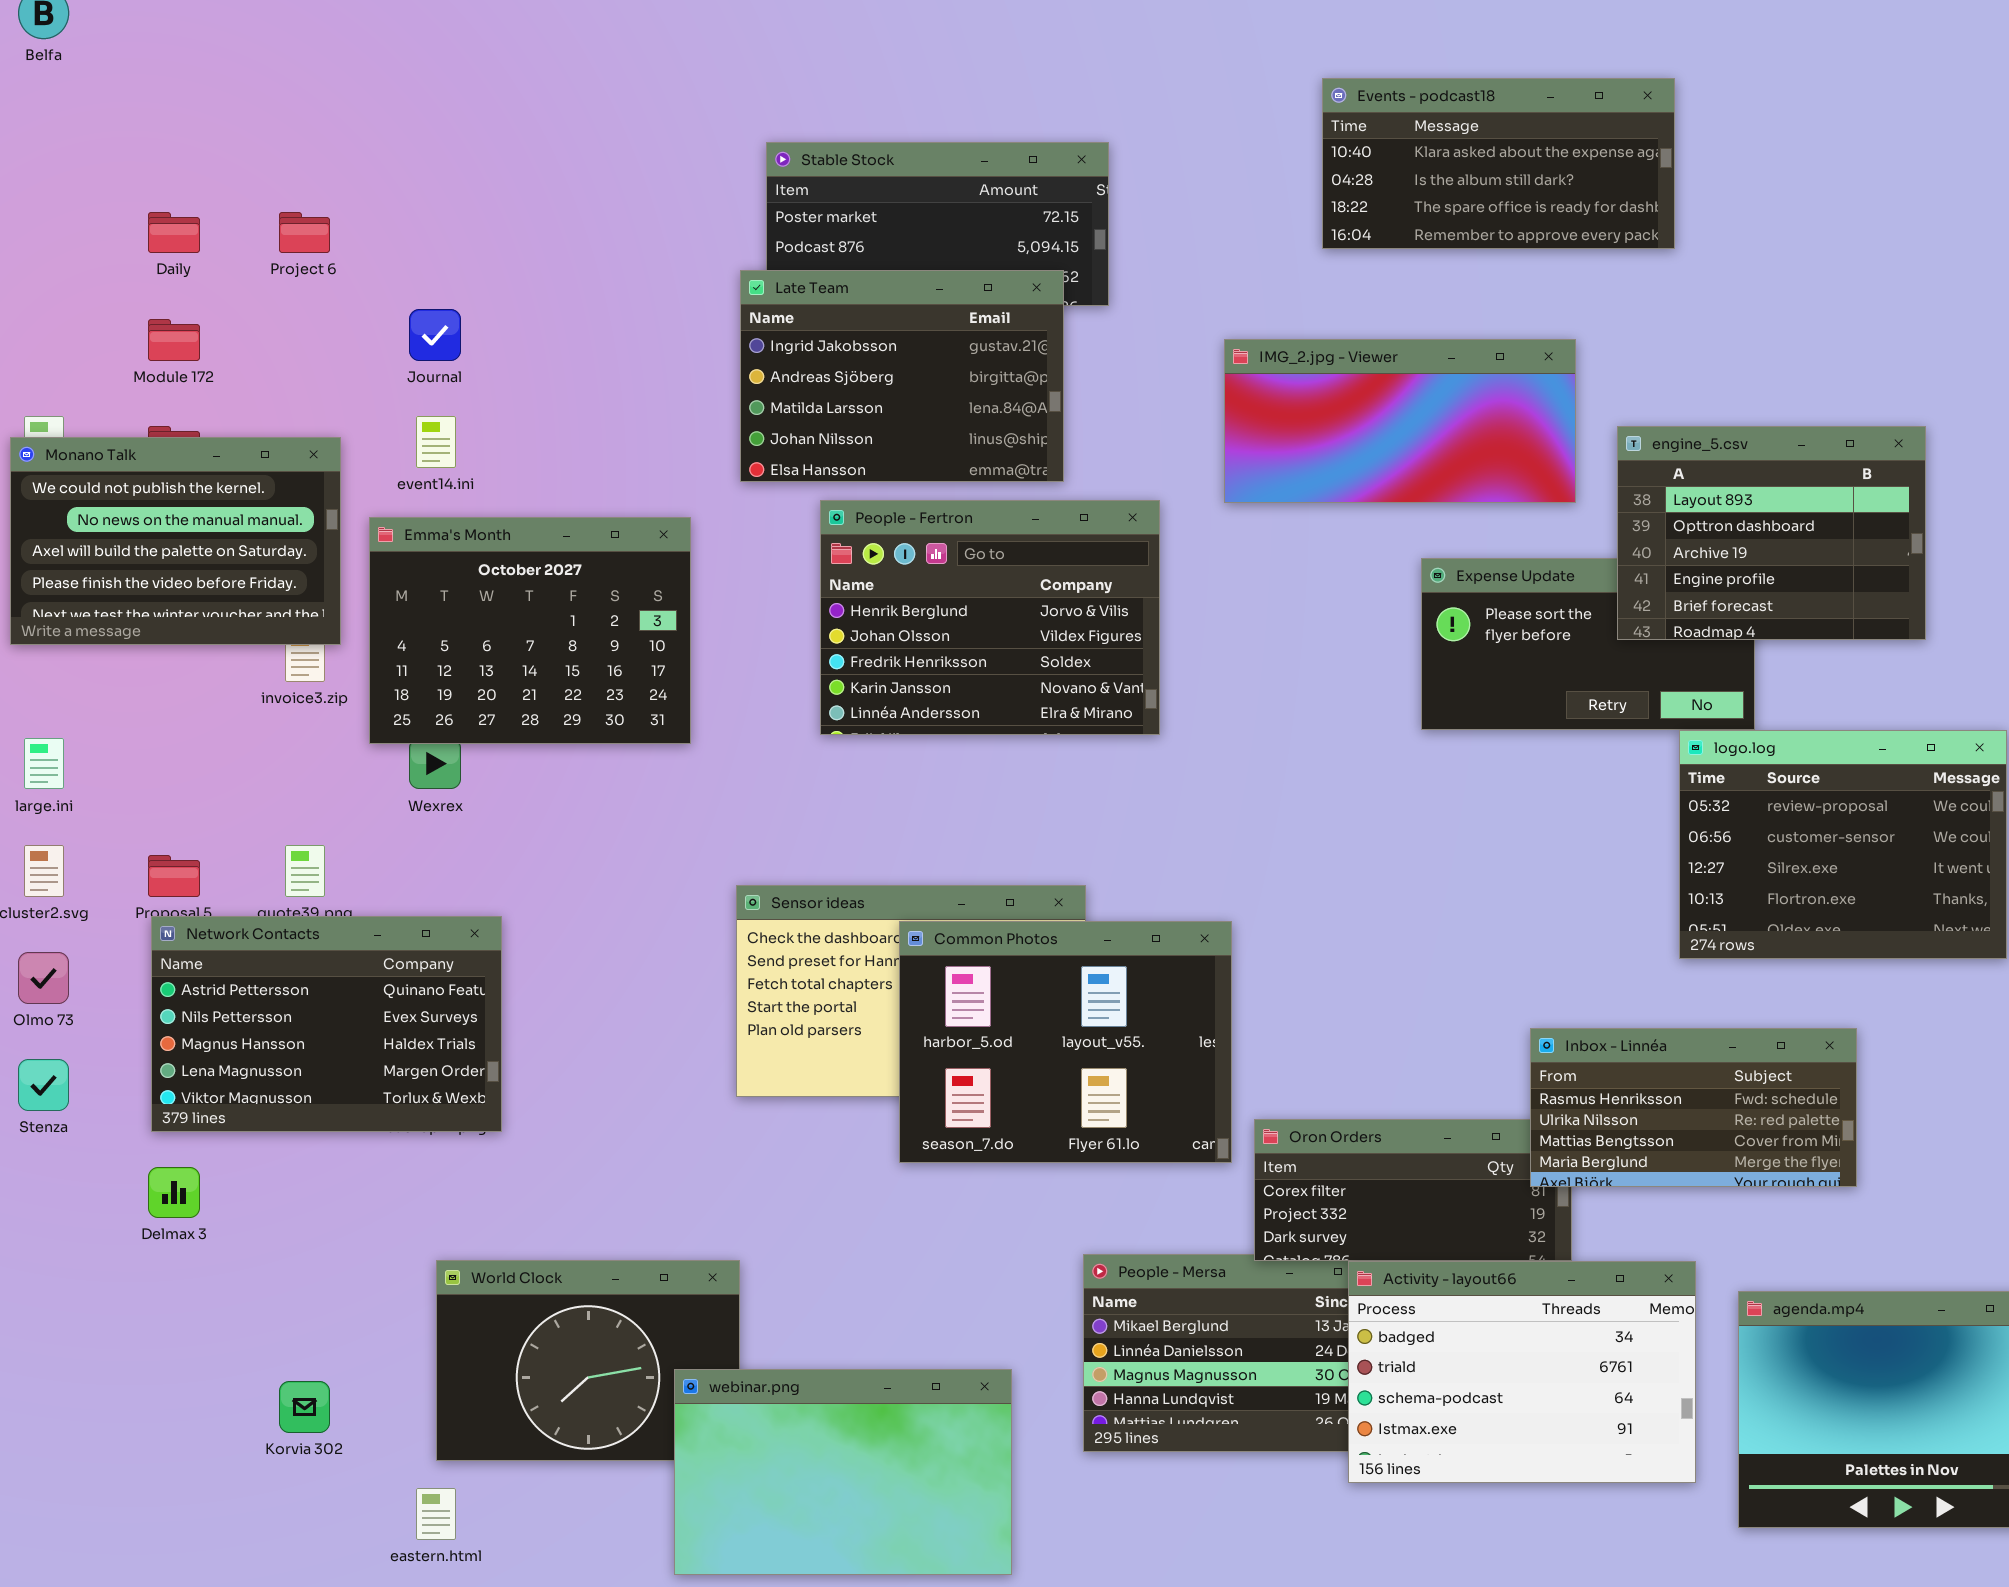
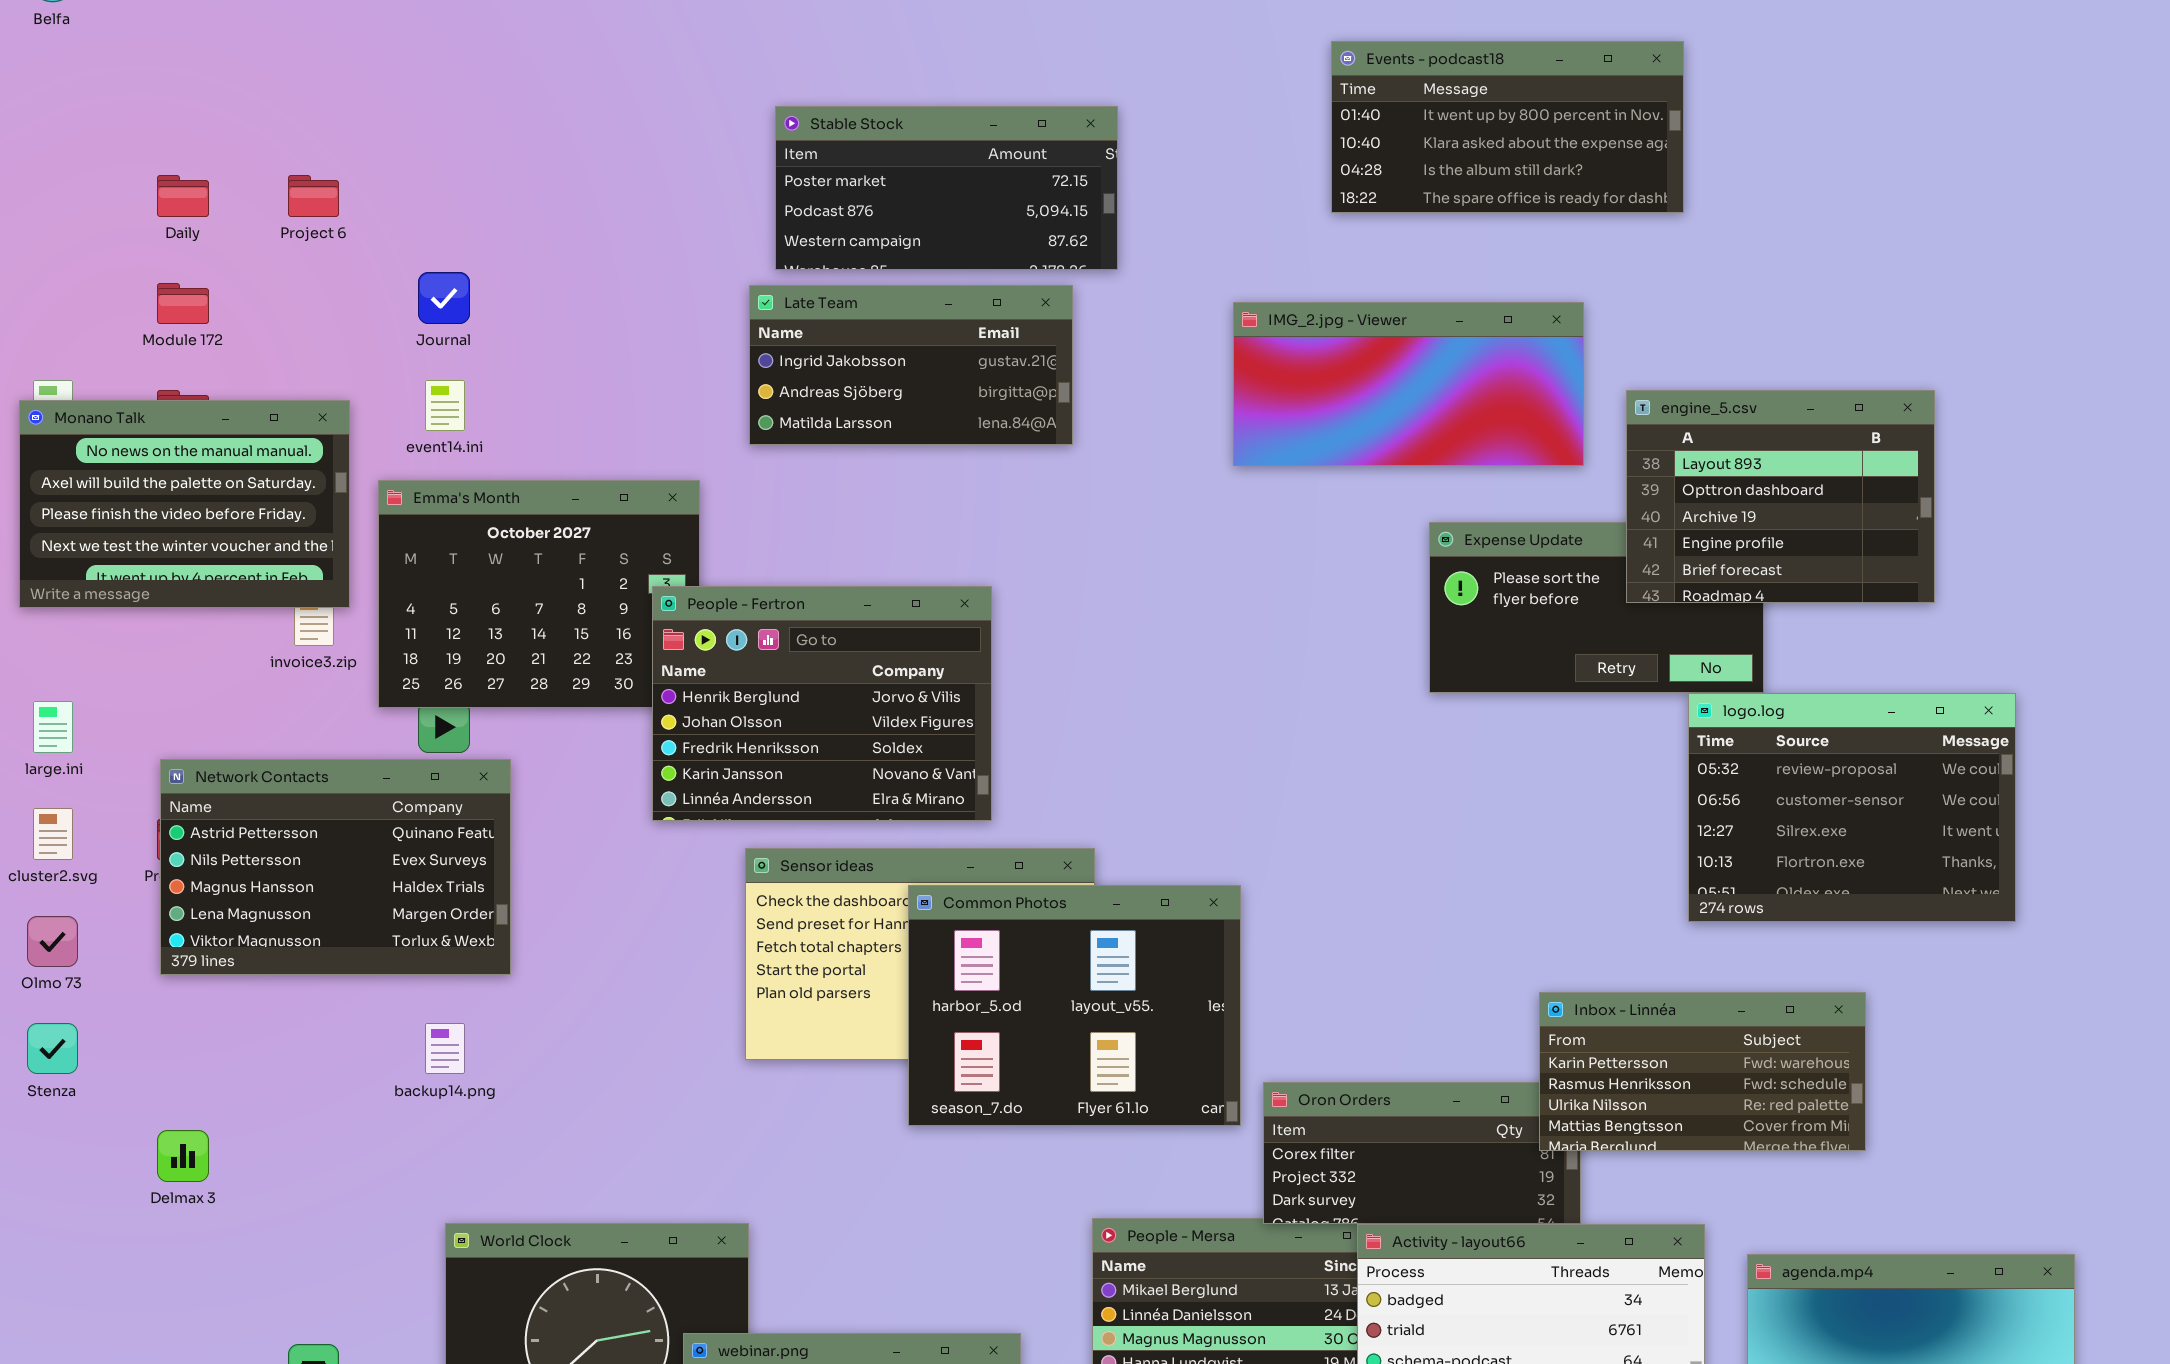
Events - podcast18: [1322,78,1675,249] -> [1331,41,1684,213], scrolled up 1 row
Late Team: [740,270,1064,482] -> [749,285,1073,445], resized
Monano Talk: [10,437,341,645] -> [19,400,350,608], scrolled down 1 row
People - Fertron: [820,500,1160,735] -> [652,586,992,821], moved
Network Contacts: [151,916,502,1132] -> [160,759,511,975], moved
Inbox - Linnéa: [1530,1028,1857,1187] -> [1539,992,1866,1151], scrolled up 1 row

